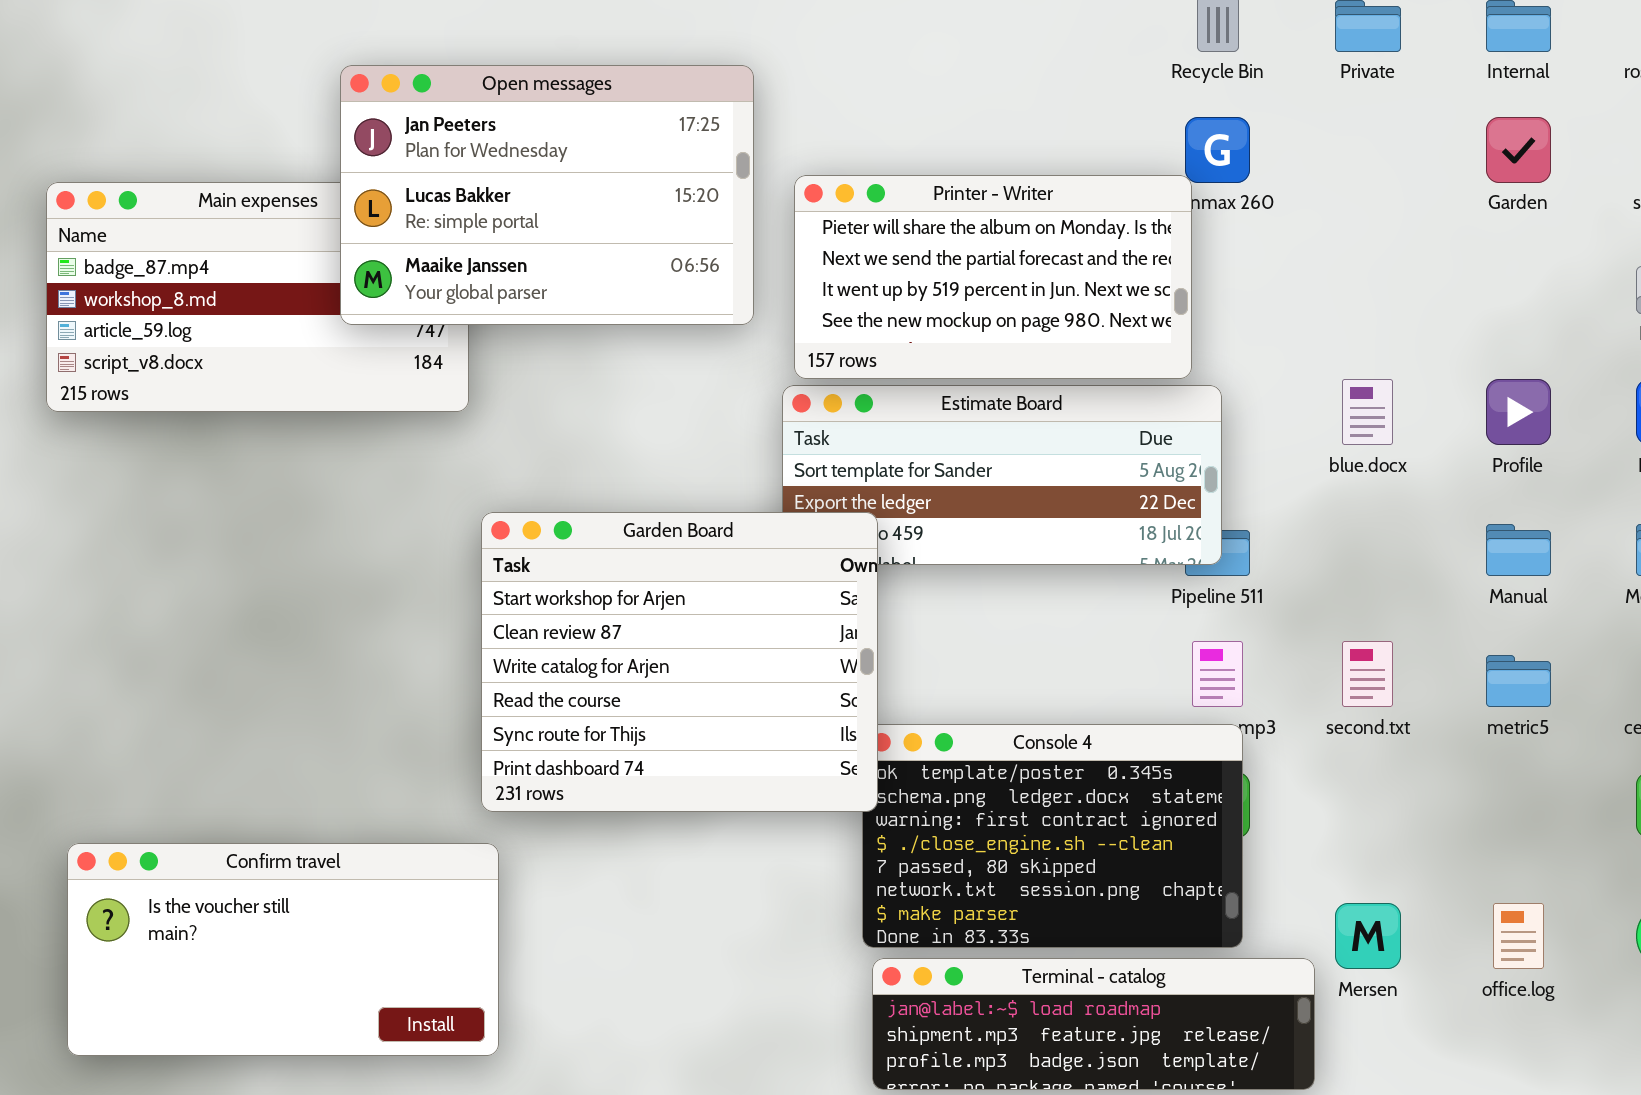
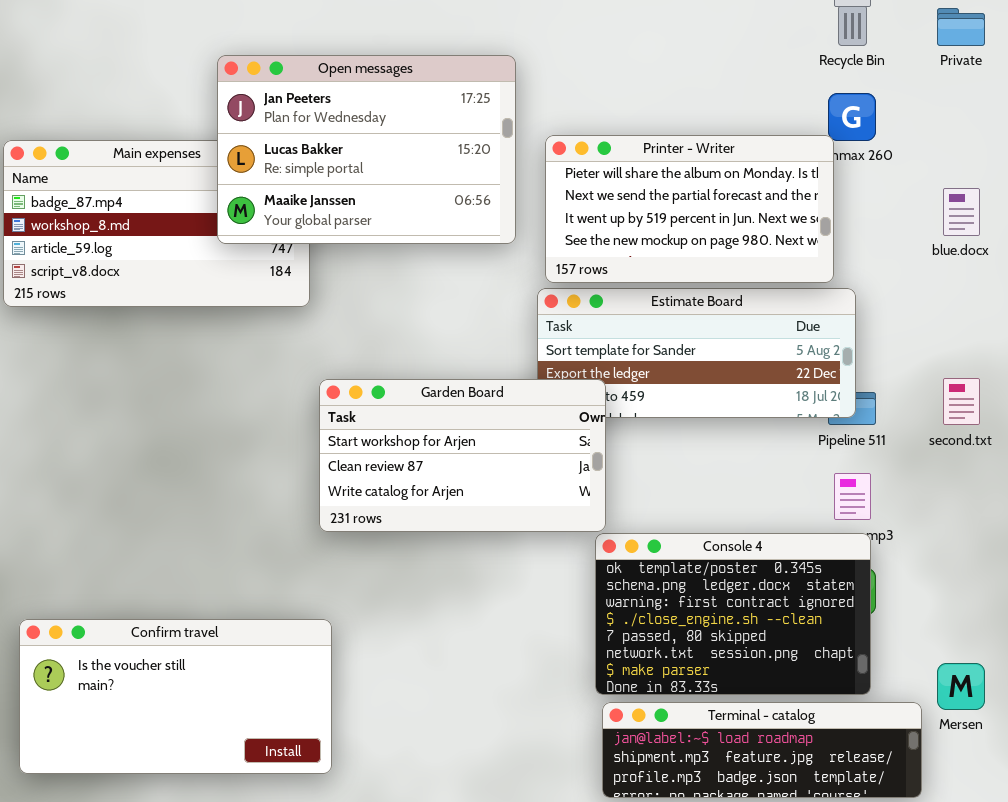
blue.docx: [1342,379,1393,445] -> [943,188,980,236], moved
Garden Board: [481,512,878,812] -> [319,379,606,532], resized
second.txt: [1342,641,1393,707] -> [943,378,980,425], moved

